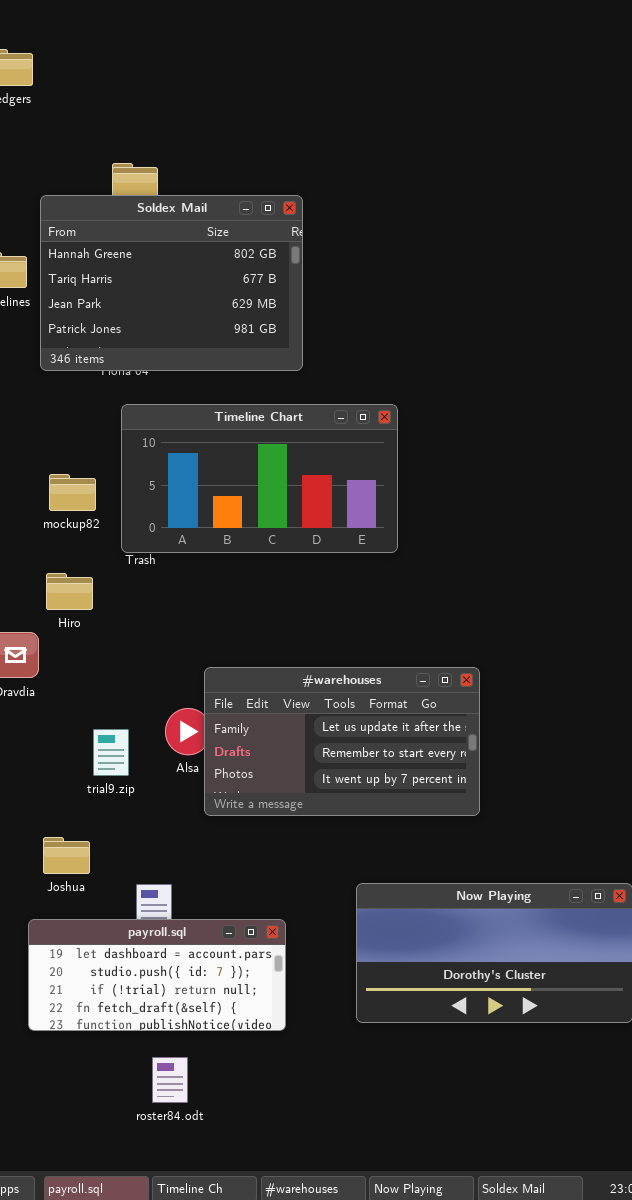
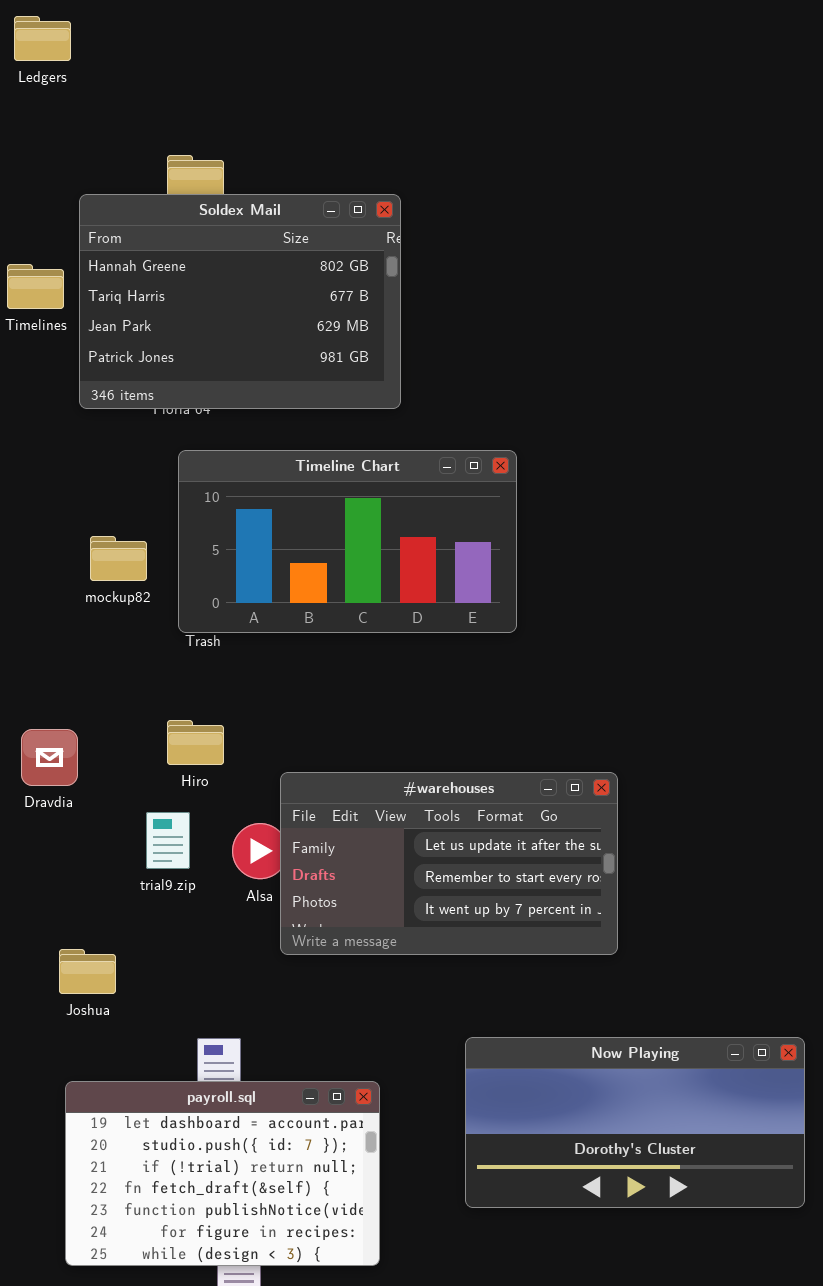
Hiro: [46,573,93,610] -> [167,720,224,765], moved
trial9.zip: [93,729,129,776] -> [146,812,190,869], moved
Joshua: [43,837,90,874] -> [59,949,116,994], moved
payroll.sql: [28,919,286,1031] -> [65,1081,380,1266], resized

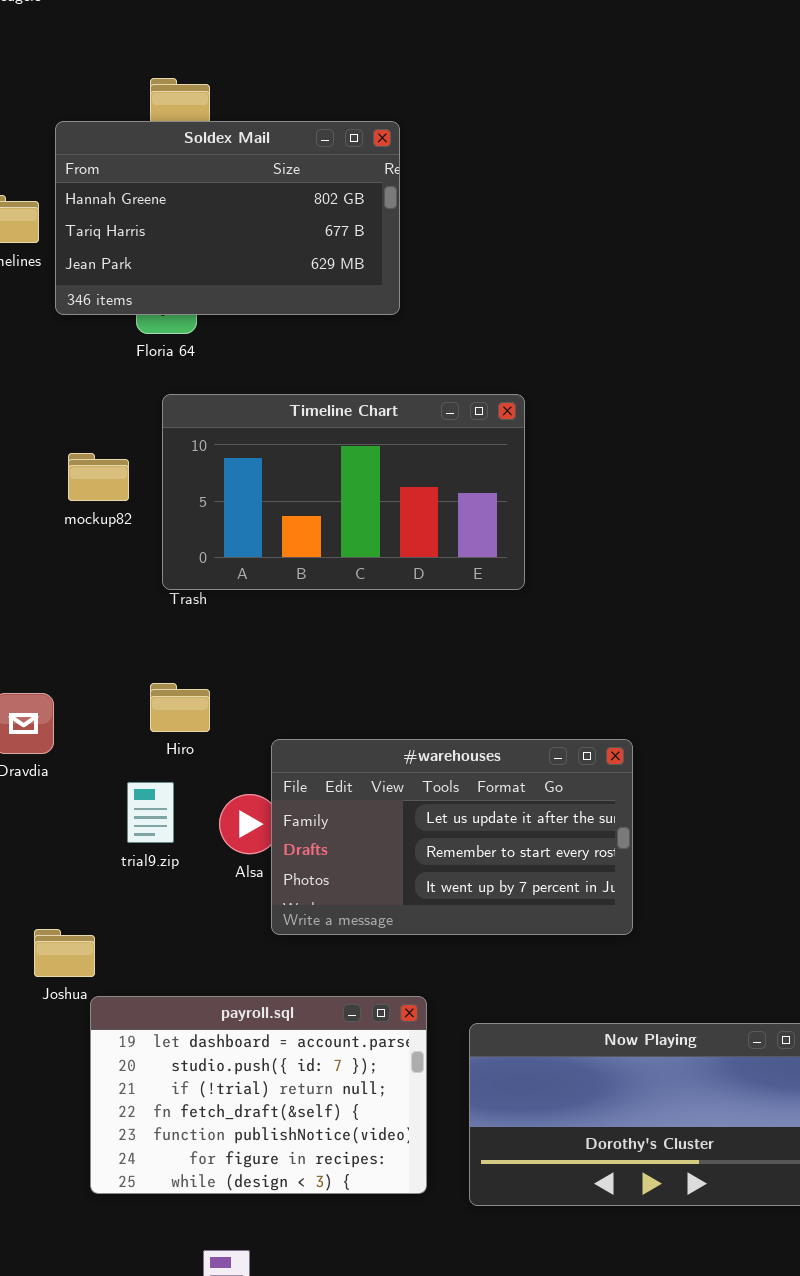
Soldex Mail: [79,194,401,409] -> [55,121,400,315], resized
mockup82: [90,536,147,581] -> [68,453,129,501], moved
payroll.sql: [65,1081,380,1266] -> [90,996,427,1194], moved

